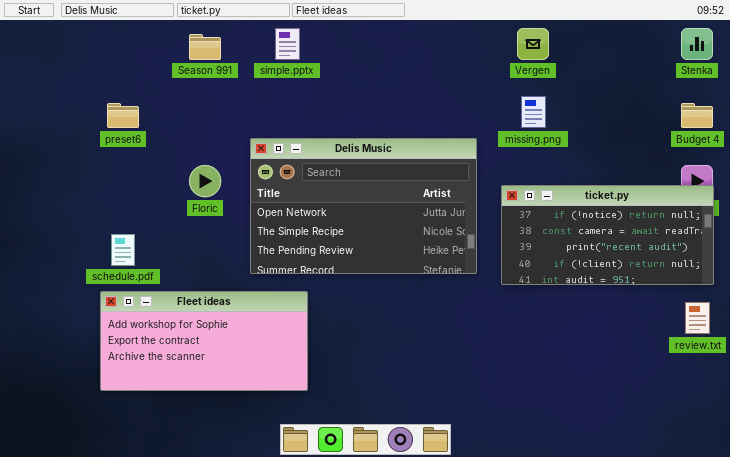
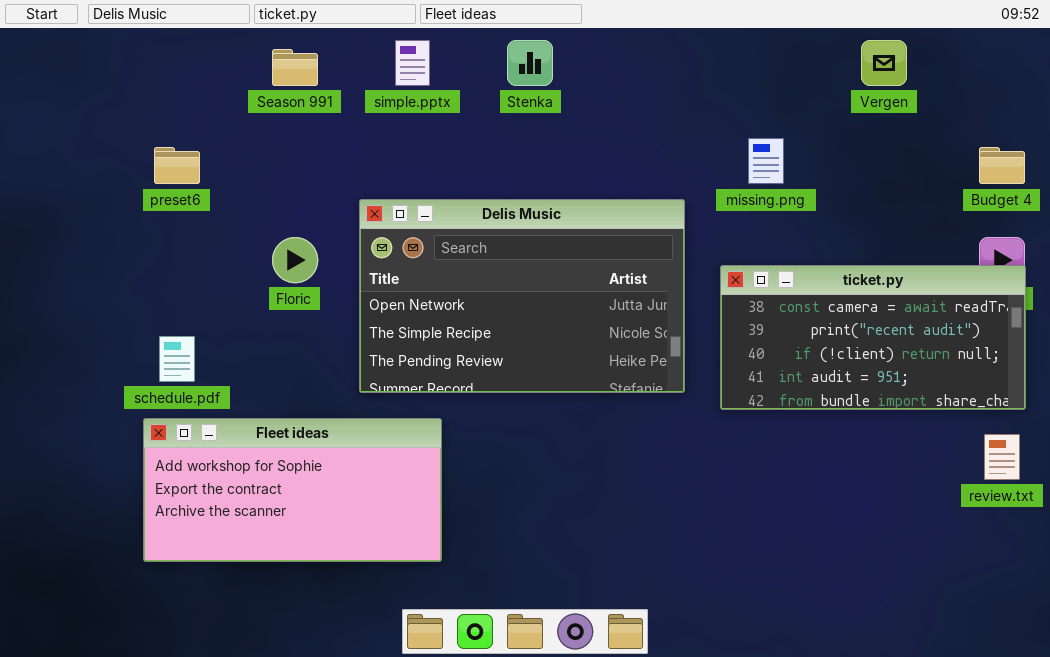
Vergen: [517,28,549,60] -> [861,40,907,86], moved
Stenka: [681,28,713,60] -> [507,40,553,86], moved
ticket.py: [501,185,714,285] -> [720,265,1026,410], scrolled down 1 row

